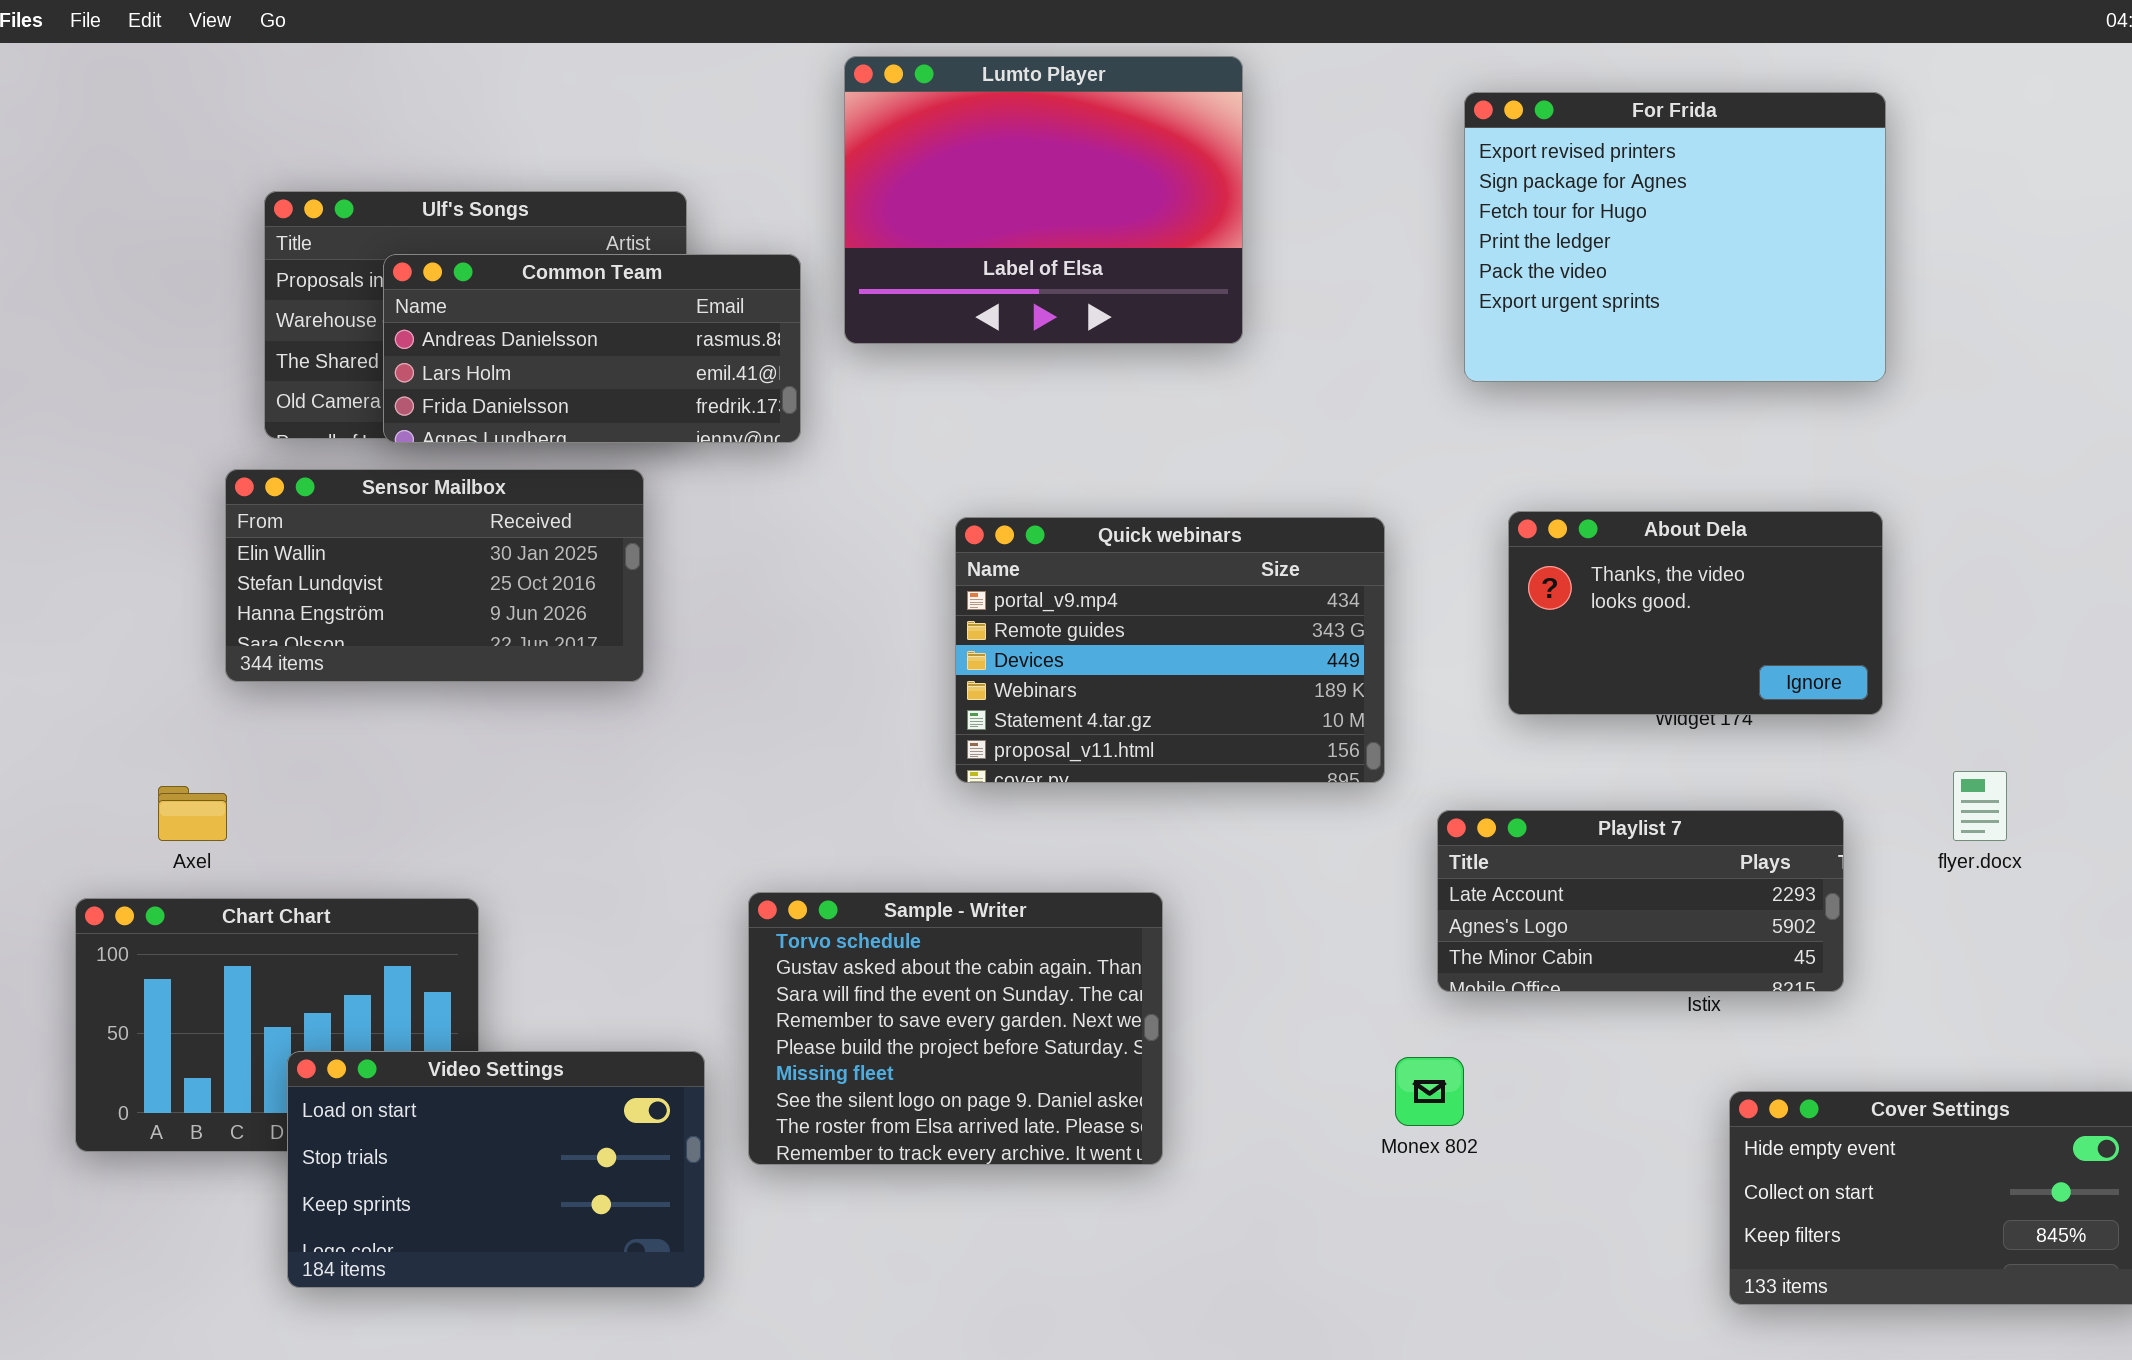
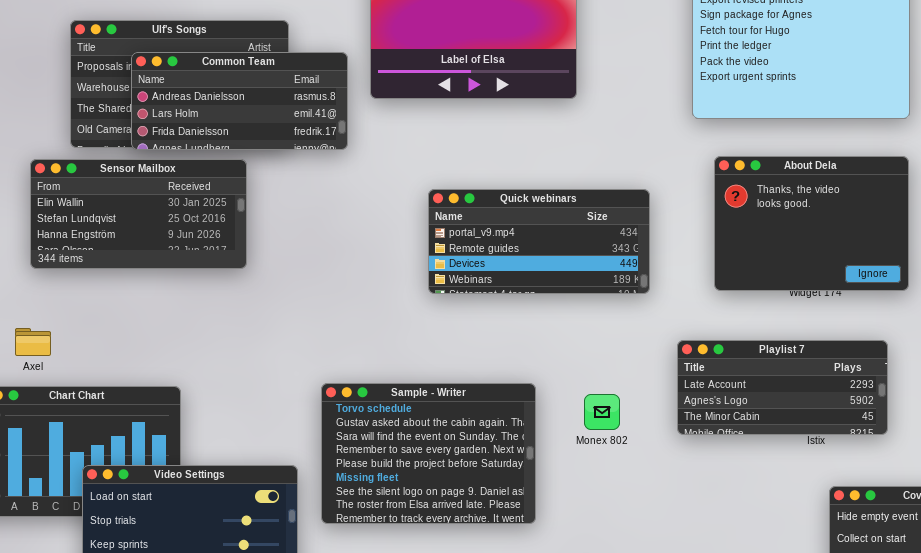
Sensor Mailbox: [225,469,644,682] -> [30,159,247,269], moved
About Dela: [1508,511,1883,715] -> [714,156,909,291], resized
Quick webinars: [955,517,1385,783] -> [428,189,650,294], resized
Monex 802: [1395,1057,1464,1126] -> [584,394,620,430], moved

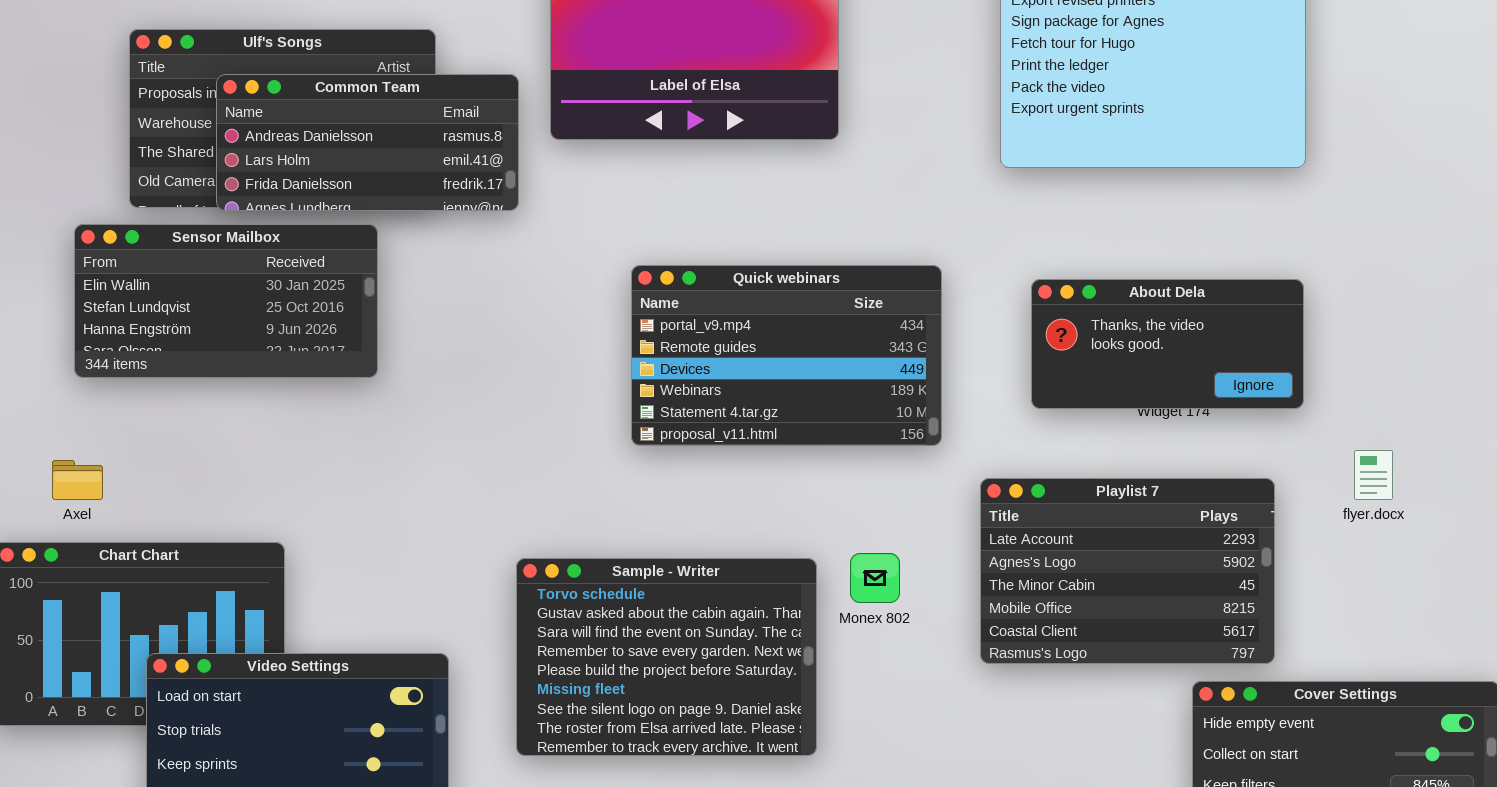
About Dela: [714,156,909,291] -> [1031,279,1304,409], resized
Quick webinars: [428,189,650,294] -> [631,265,942,446], resized
Playlist 7: [677,340,888,435] -> [980,478,1275,664], resized
Sample - Writer: [321,383,536,524] -> [516,558,817,756], moved

